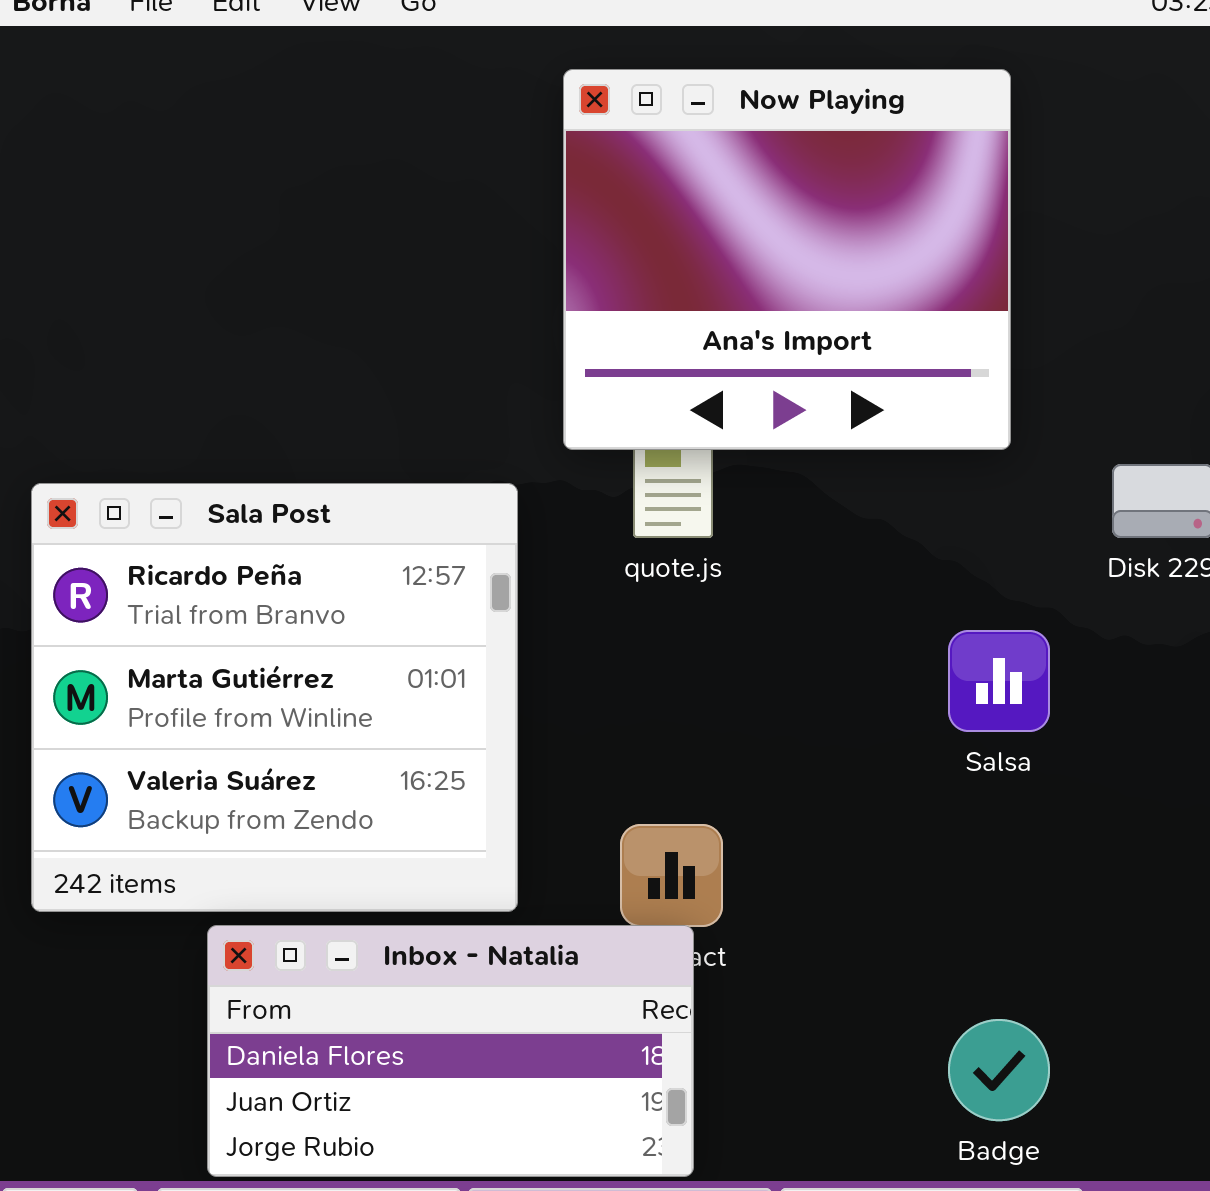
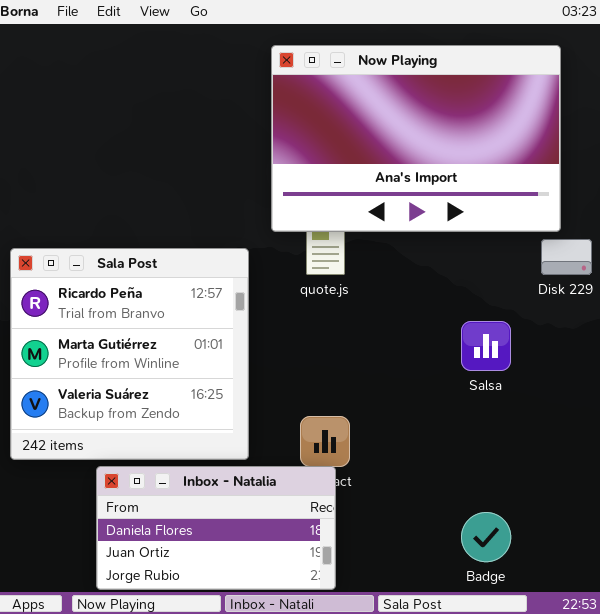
Now Playing: [563,69,1011,450] -> [271,45,561,232], resized

